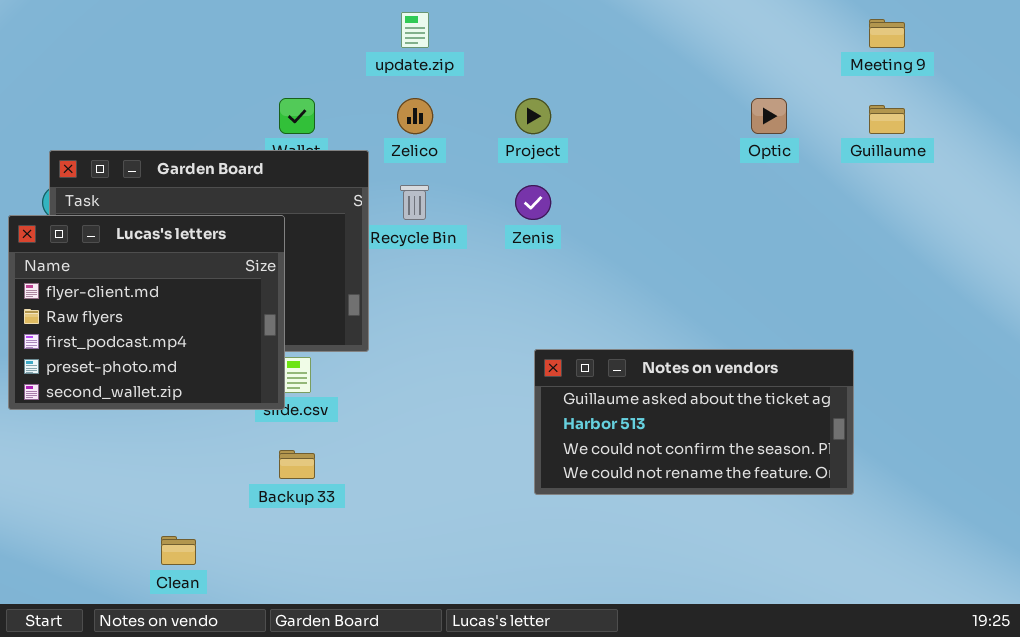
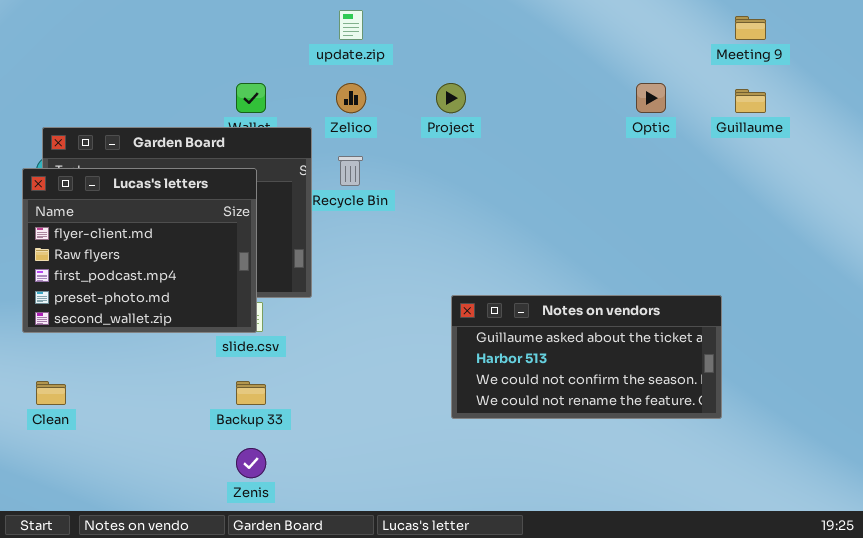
Zenis: [515,185,551,220] -> [236,448,266,478], moved
Lucas's letters: [8,215,285,410] -> [22,168,257,333], moved
Clean: [161,536,196,565] -> [36,381,66,405], moved

